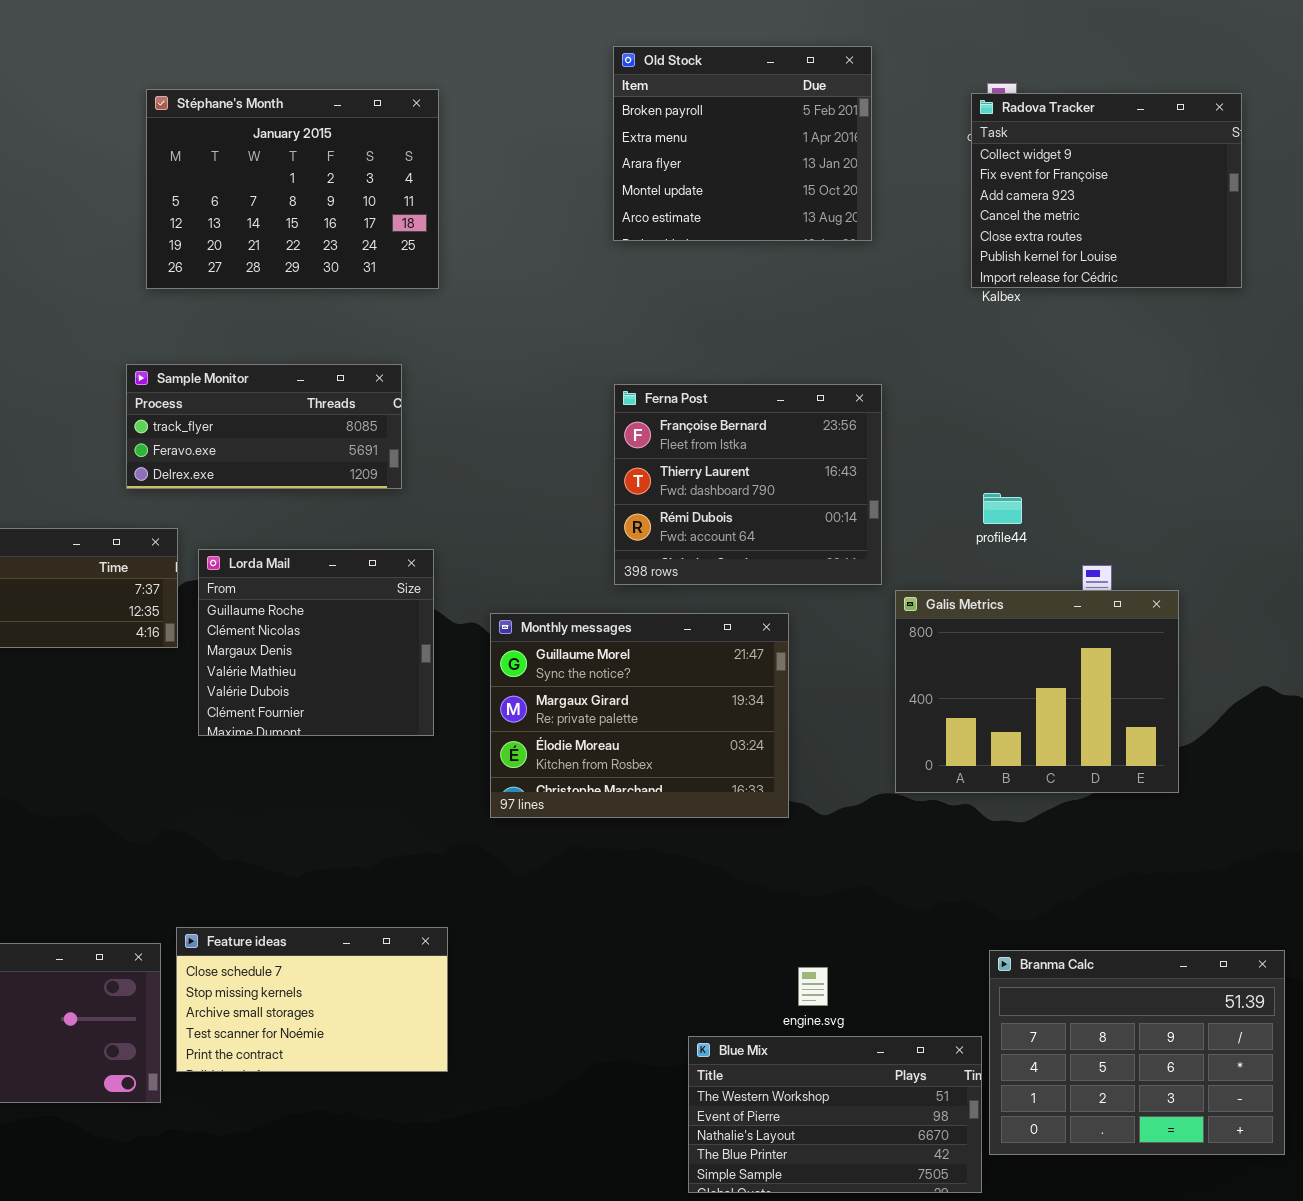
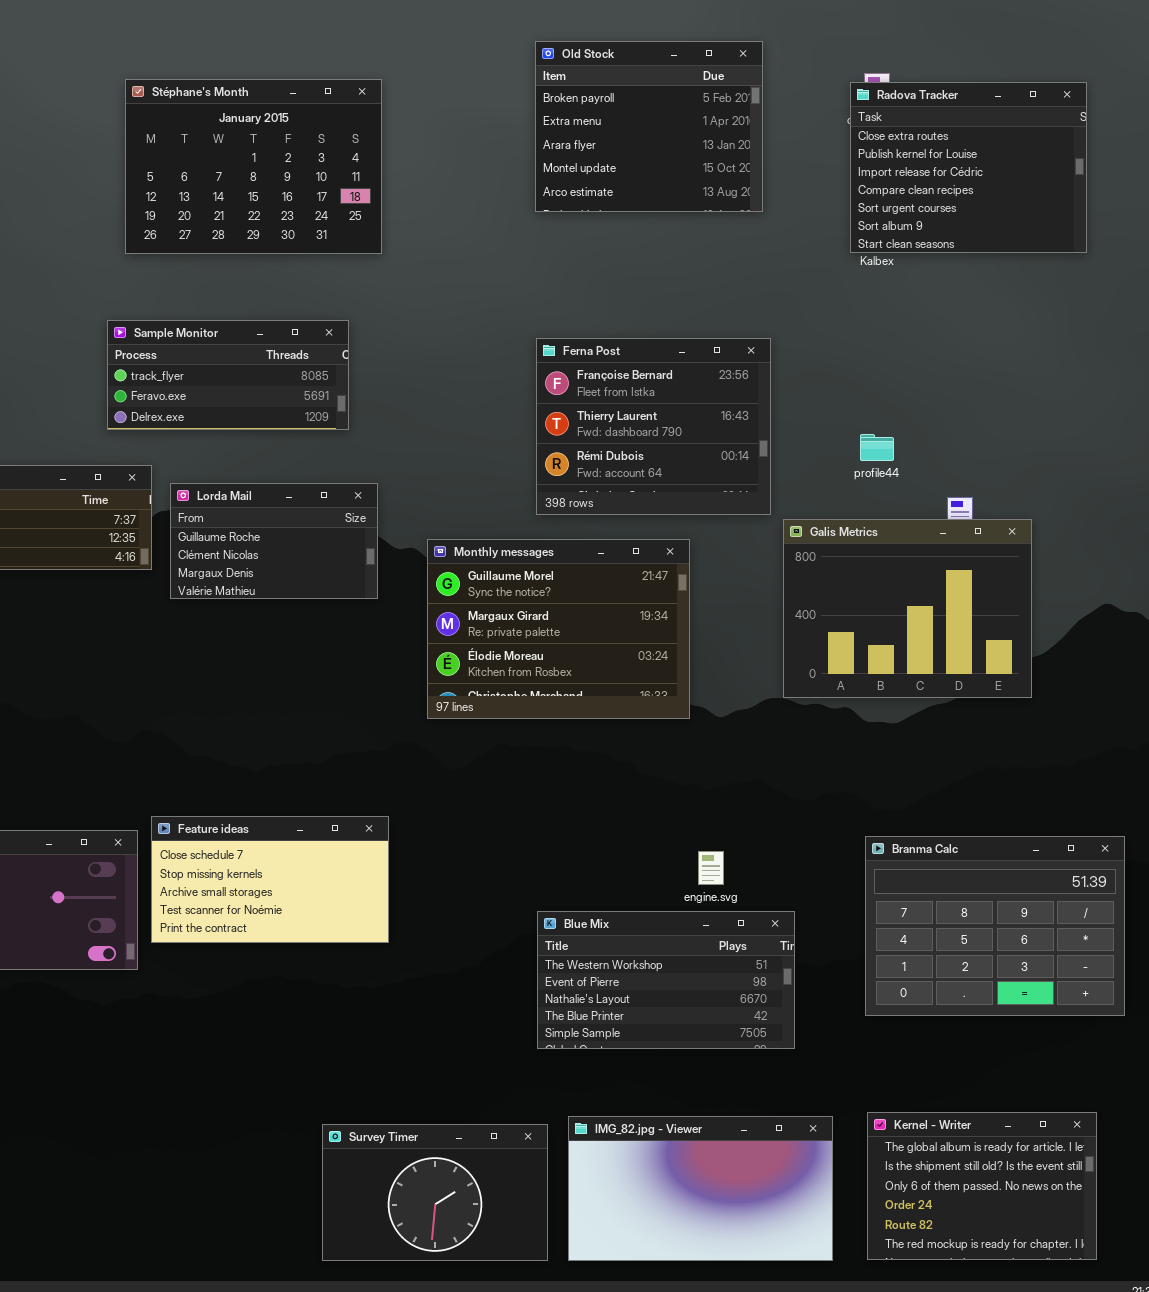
Radova Tracker: [971,93,1242,288] -> [850,82,1087,253], scrolled down 4 rows
Lorda Mail: [198,549,434,736] -> [170,483,378,599], resized
Blue Mix: [688,1036,982,1193] -> [537,911,795,1049], moved

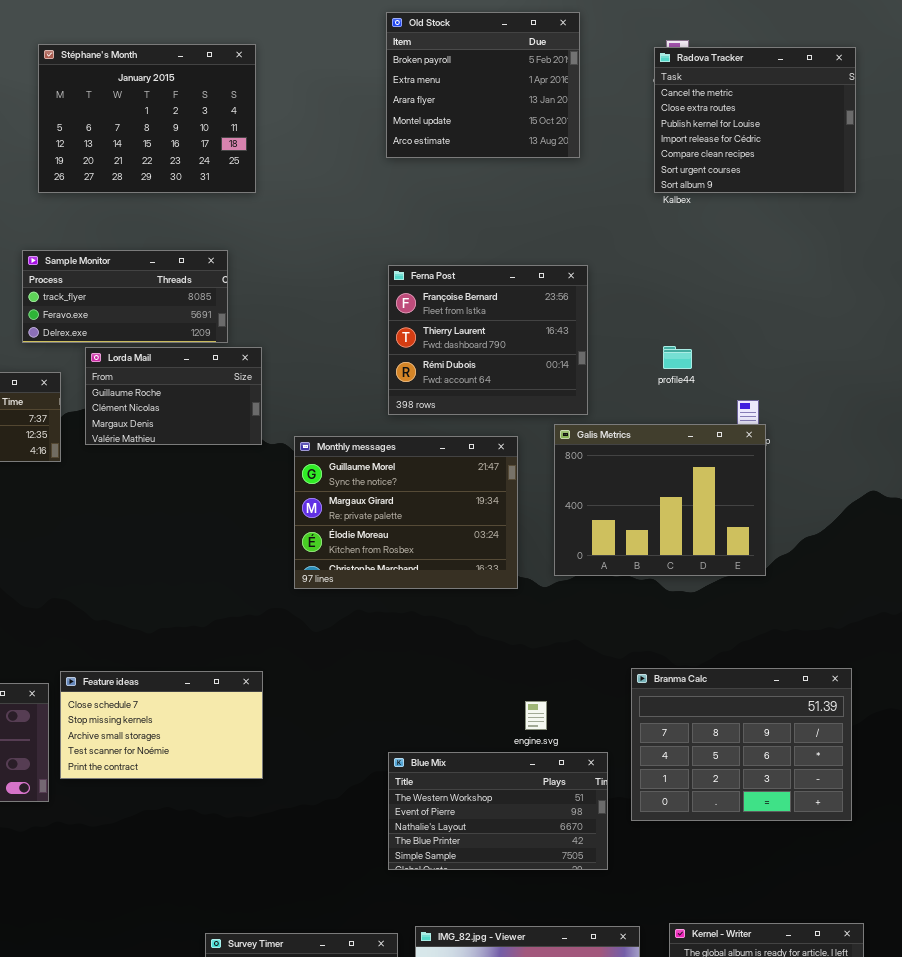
Radova Tracker: [850,82,1087,253] -> [654,47,856,193], scrolled up 1 row
Lorda Mail: [170,483,378,599] -> [85,347,262,445], moved
Galis Metrics: [783,519,1032,698] -> [554,424,766,576], moved
Branma Calc: [865,836,1125,1016] -> [631,668,852,821], moved

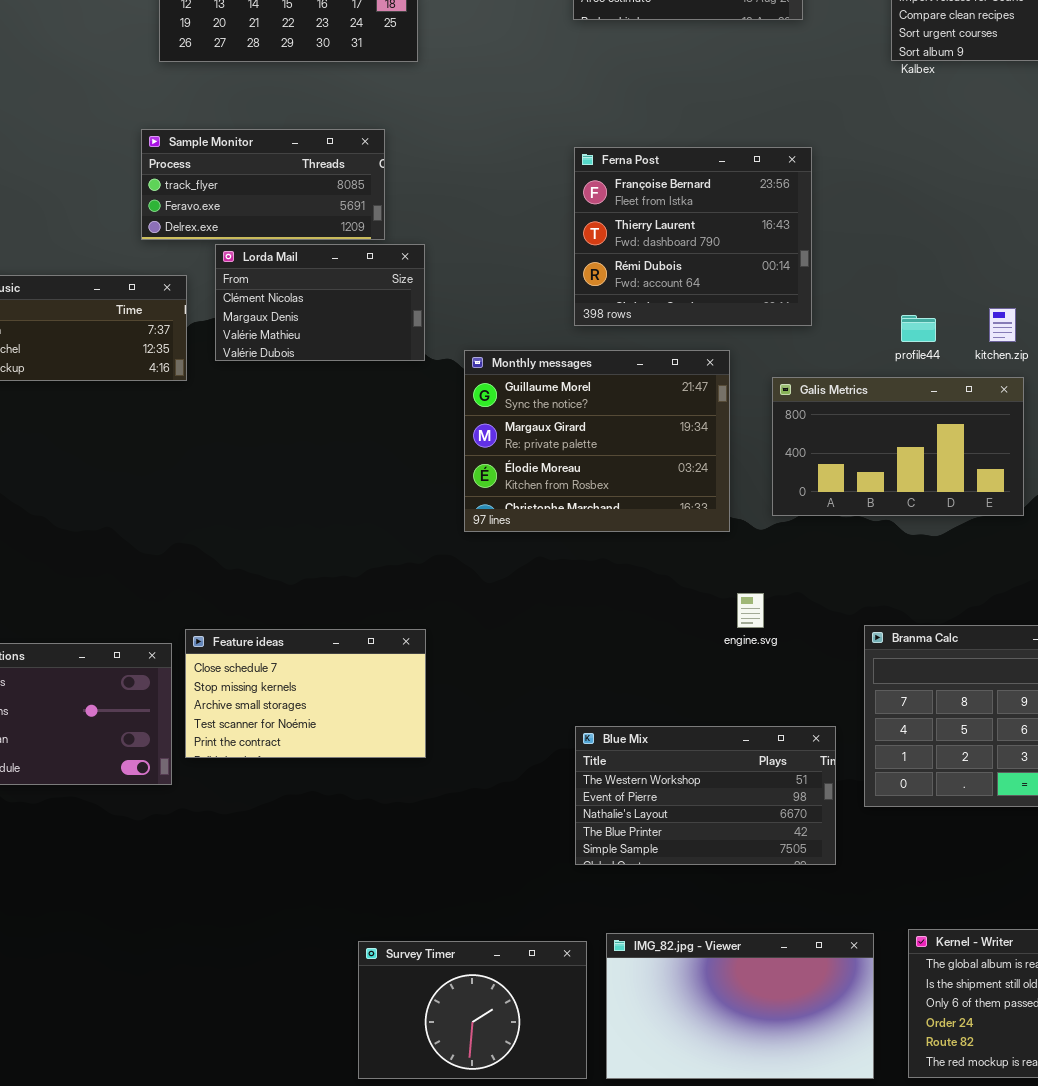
profile44: [663,346,692,369] -> [901,315,936,342], moved
Lorda Mail: [85,347,262,445] -> [215,244,425,361], scrolled down 1 row
Galis Metrics: [554,424,766,576] -> [772,377,1024,516], resized
engine.svg: [525,701,547,730] -> [737,593,764,628], moved

